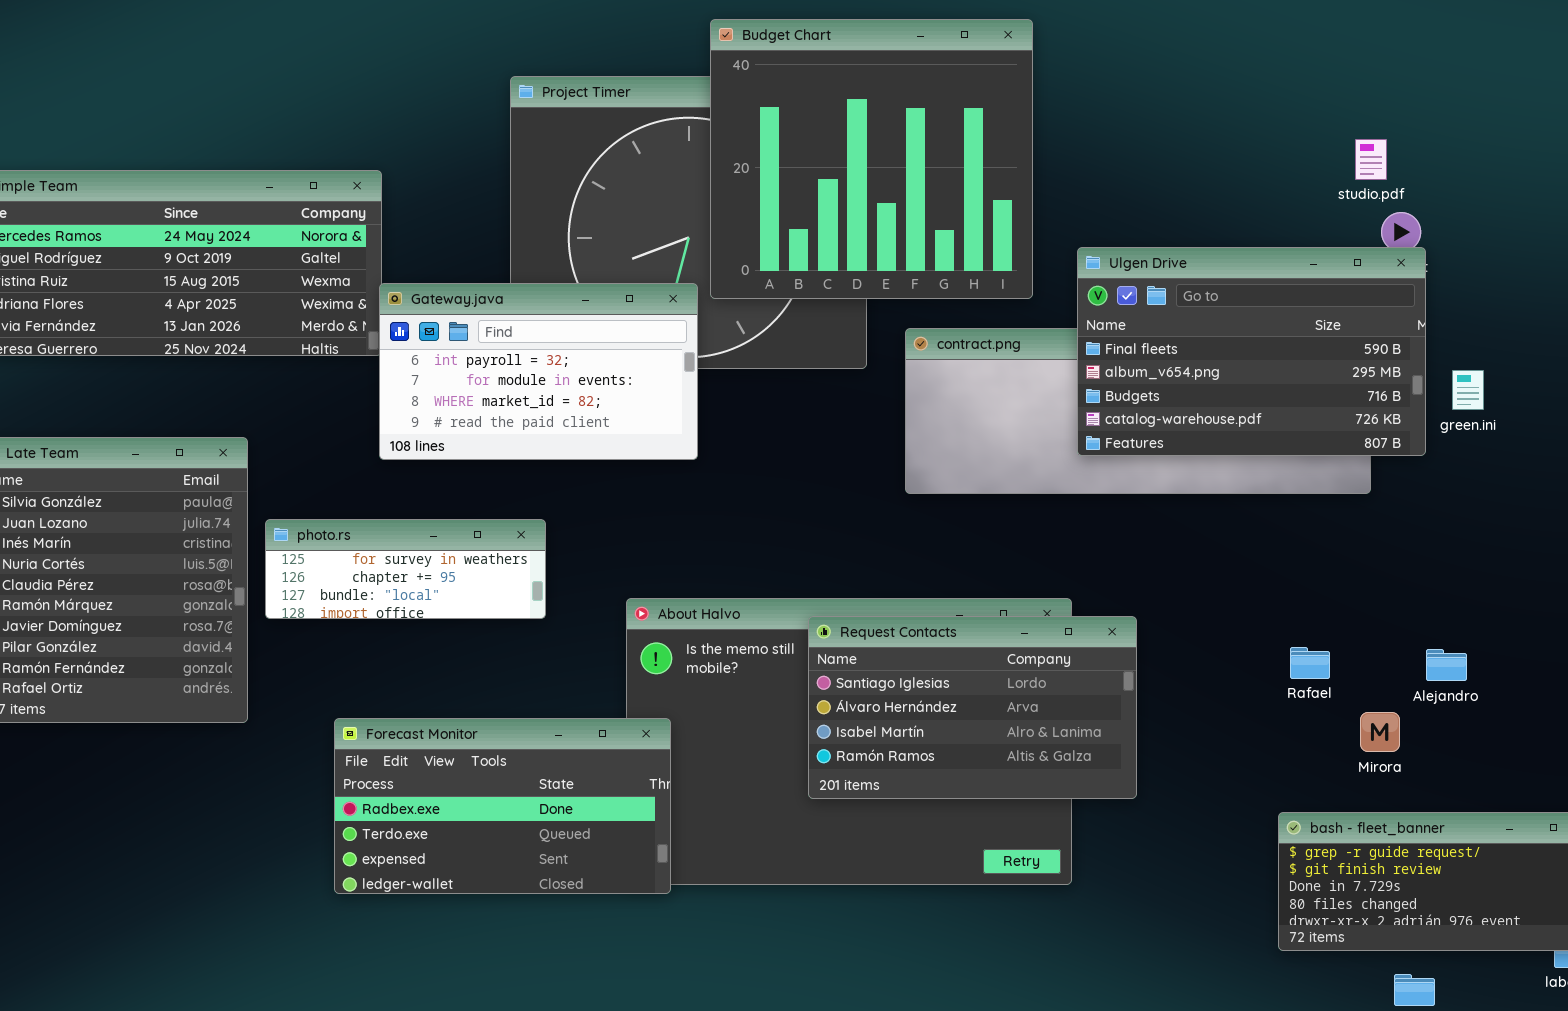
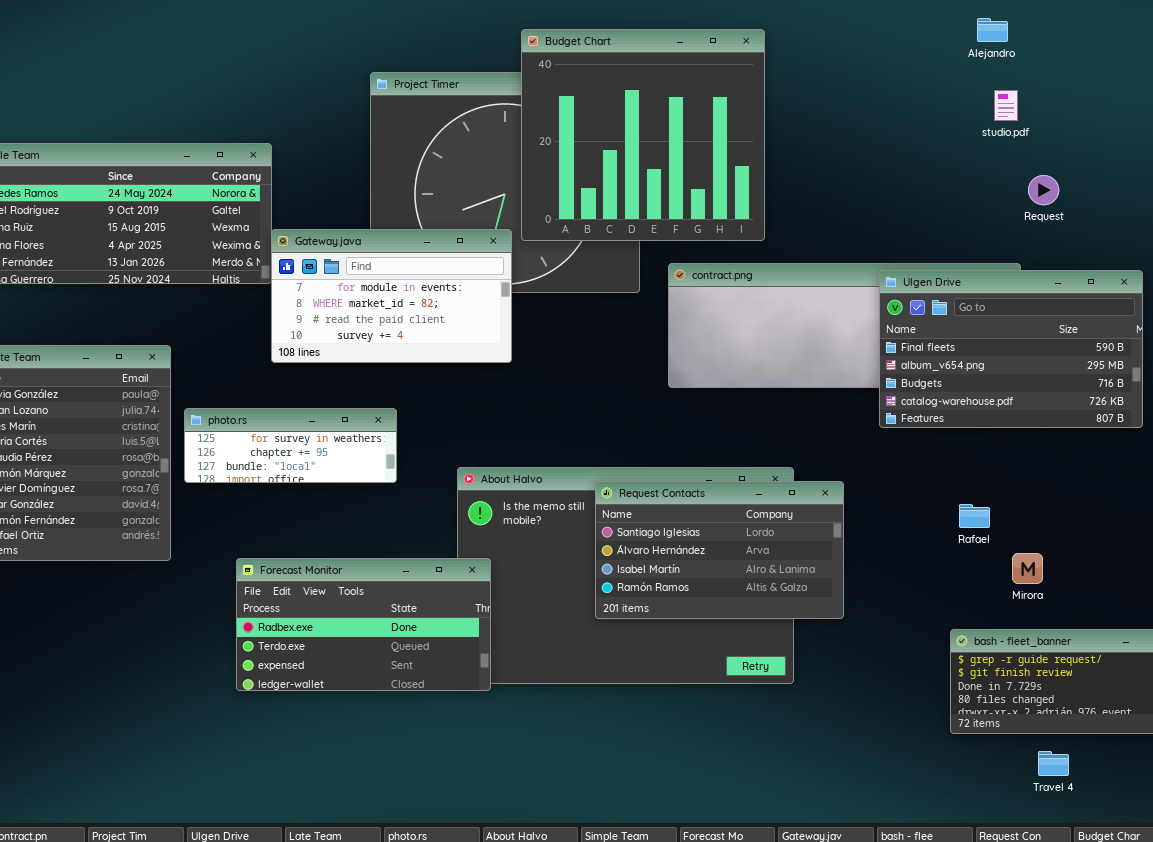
studio.pdf: [1355,139,1387,180] -> [994,90,1018,121], moved
Ulgen Drive: [1077,247,1426,456] -> [879,270,1143,428], moved
Gateway.java: [379,283,698,460] -> [271,229,512,363], scrolled down 1 row
Alejandro: [1426,649,1467,681] -> [977,18,1008,42], moved

